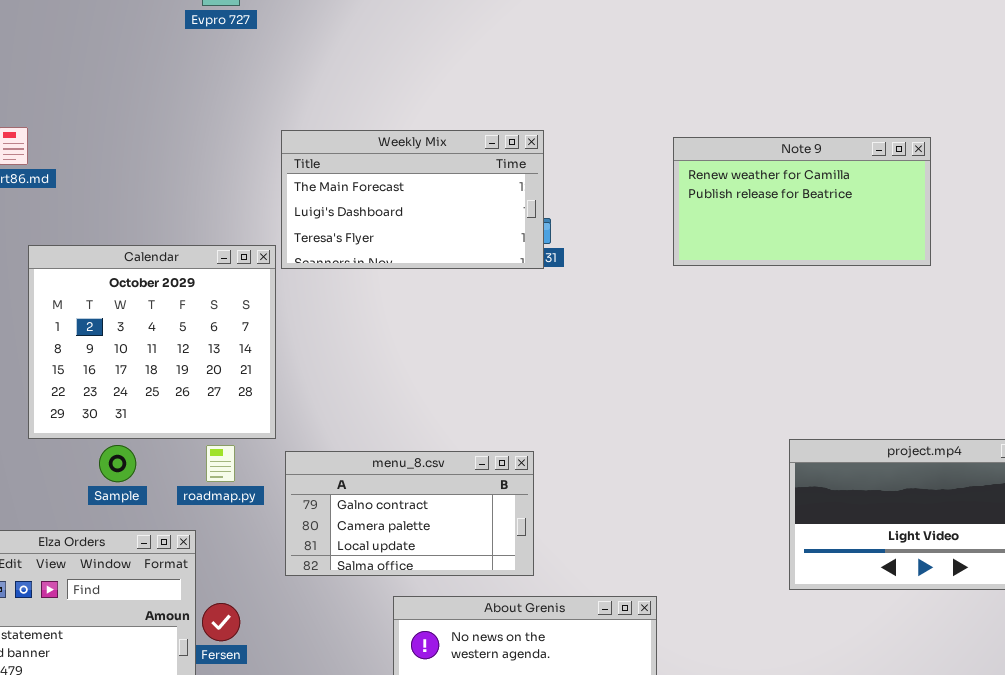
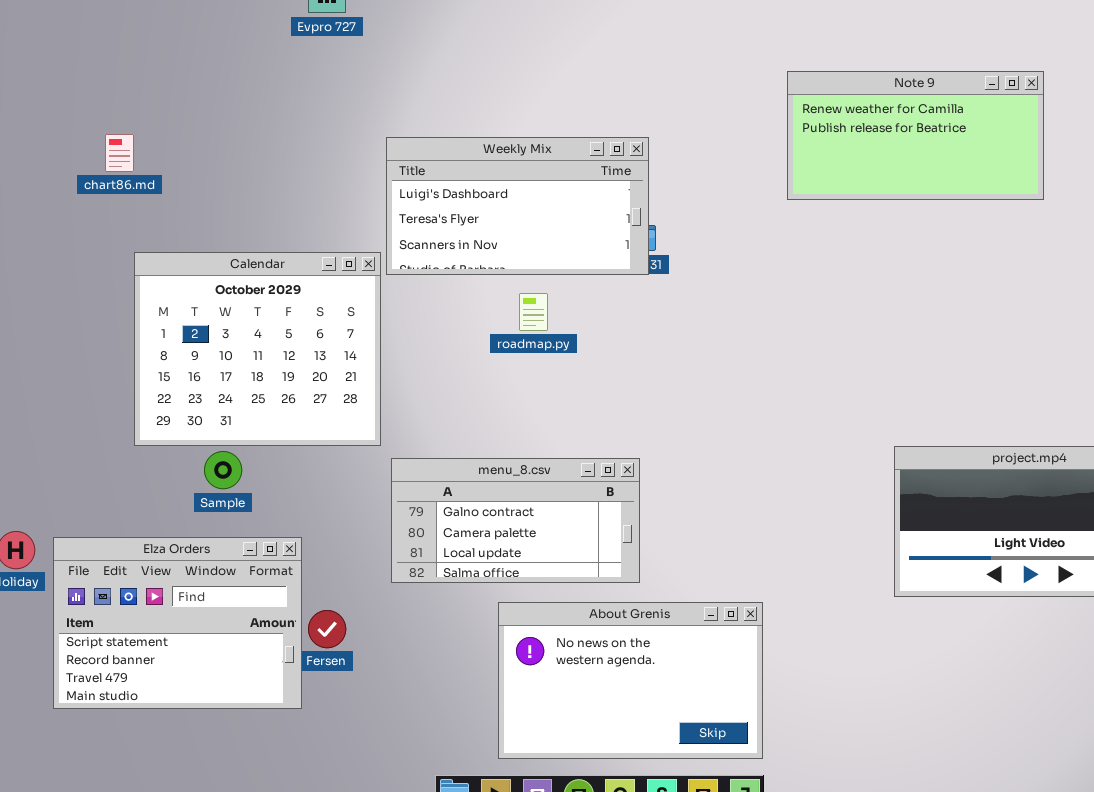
Weekly Mix: [281,130,544,269] -> [386,137,649,275], scrolled down 1 row
Note 9: [673,137,931,266] -> [787,71,1044,200], moved
roadmap.py: [206,445,235,482] -> [519,293,548,331], moved

